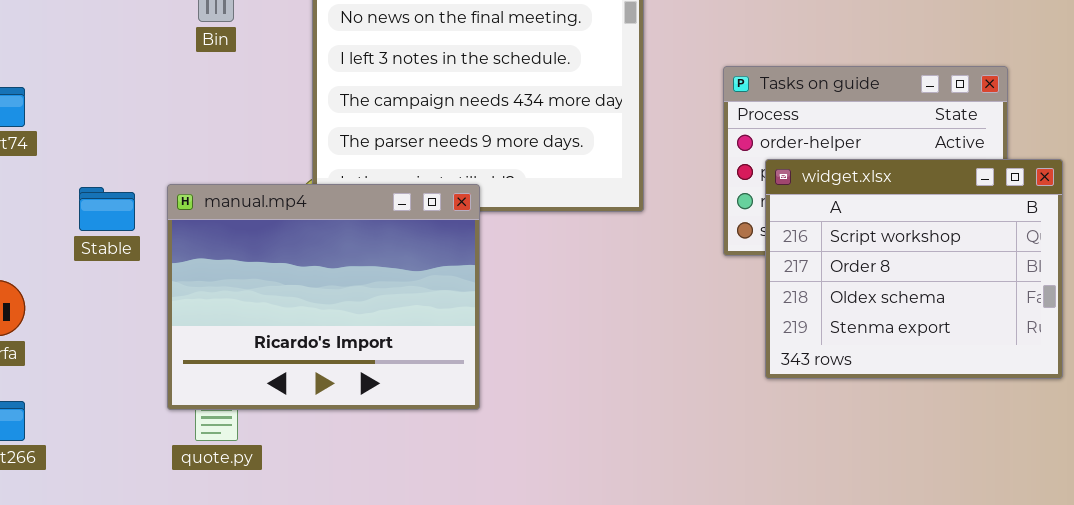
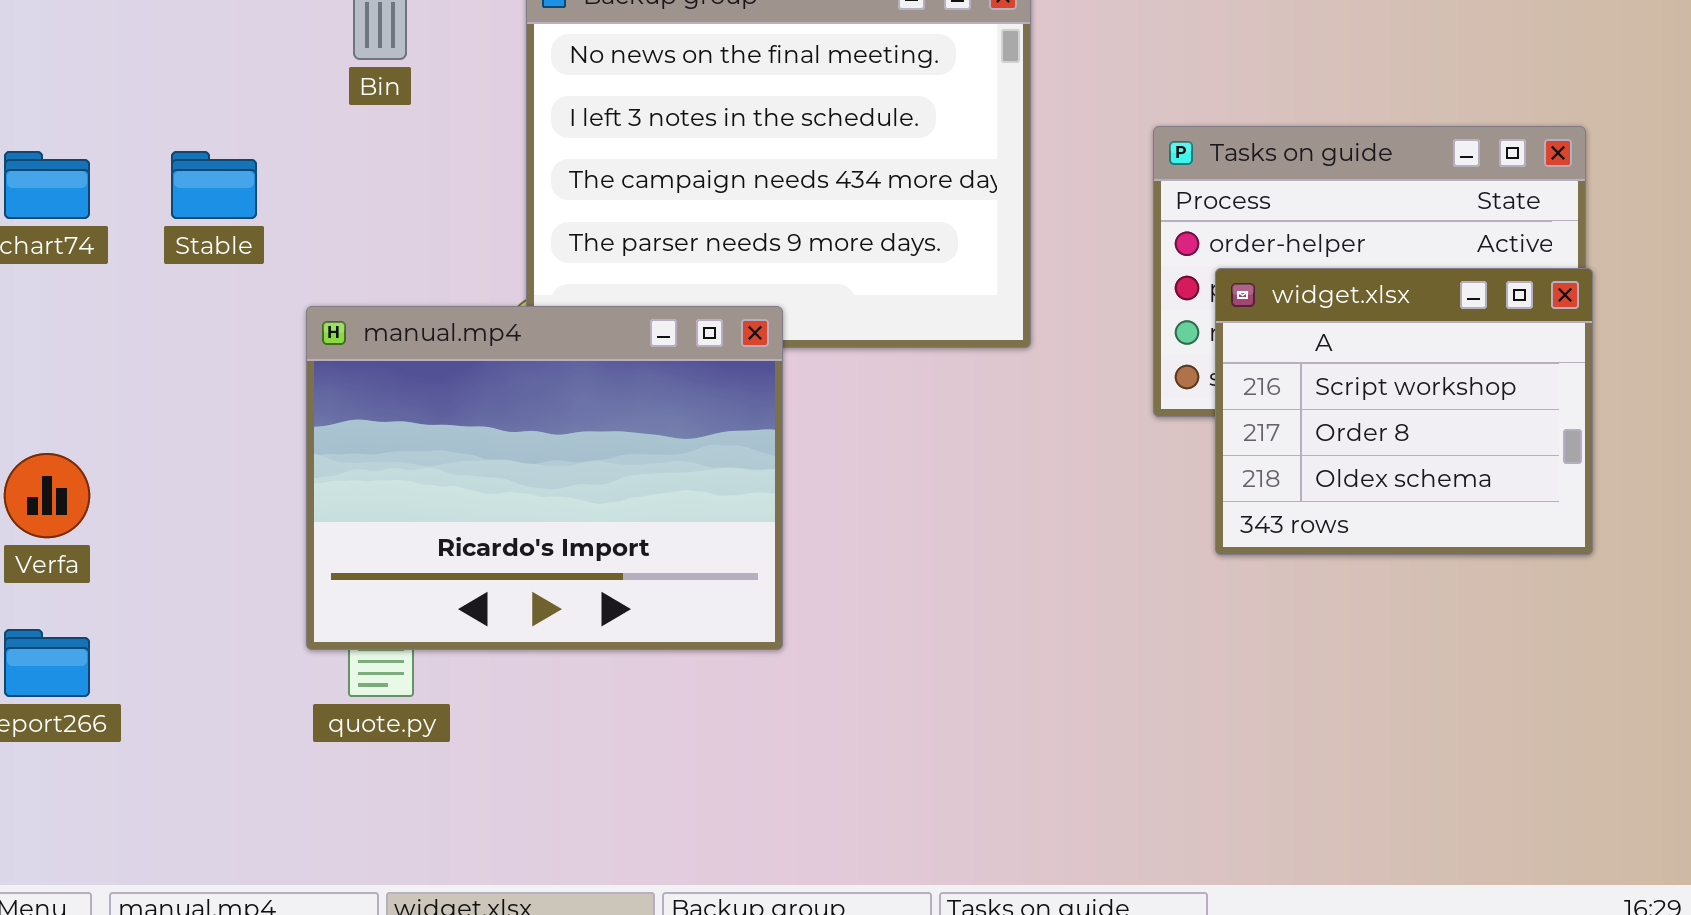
widget.xlsx: [765,159,1063,379] -> [1215,268,1593,555], resized
Stable: [79,187,135,231] -> [171,151,257,219], moved

